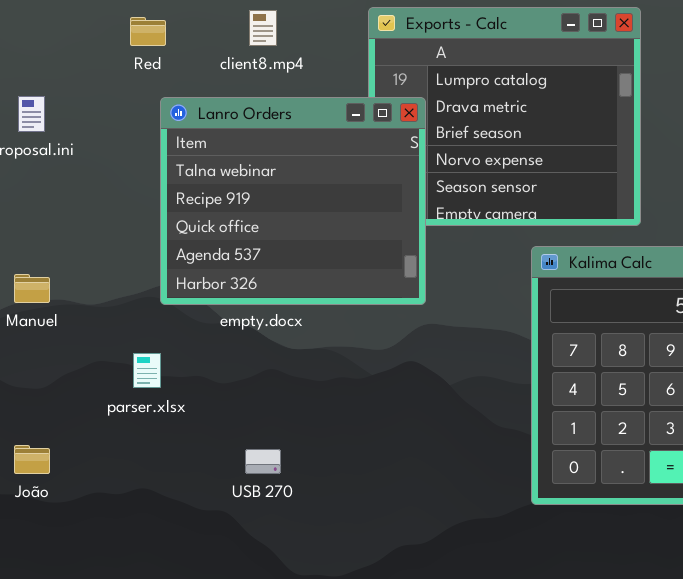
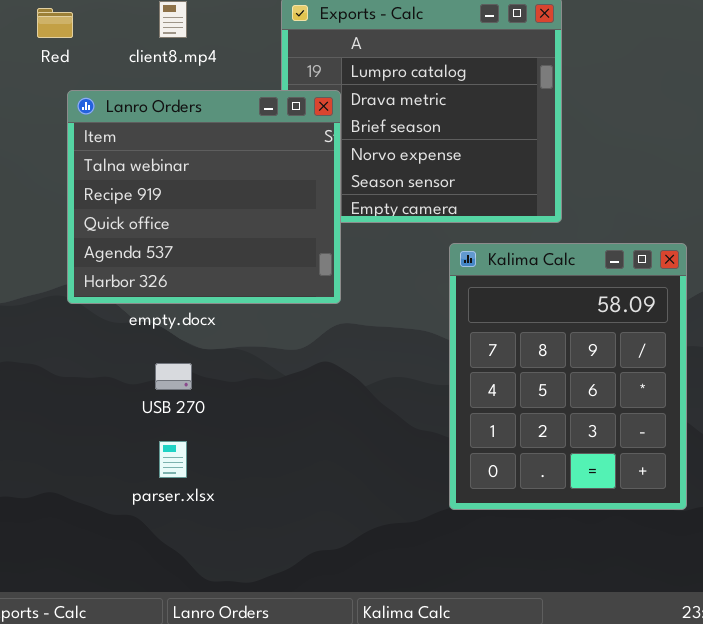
parser.xlsx: [133,353,161,388] -> [159,441,187,478], moved
USB 270: [245,449,281,474] -> [155,363,192,390], moved

